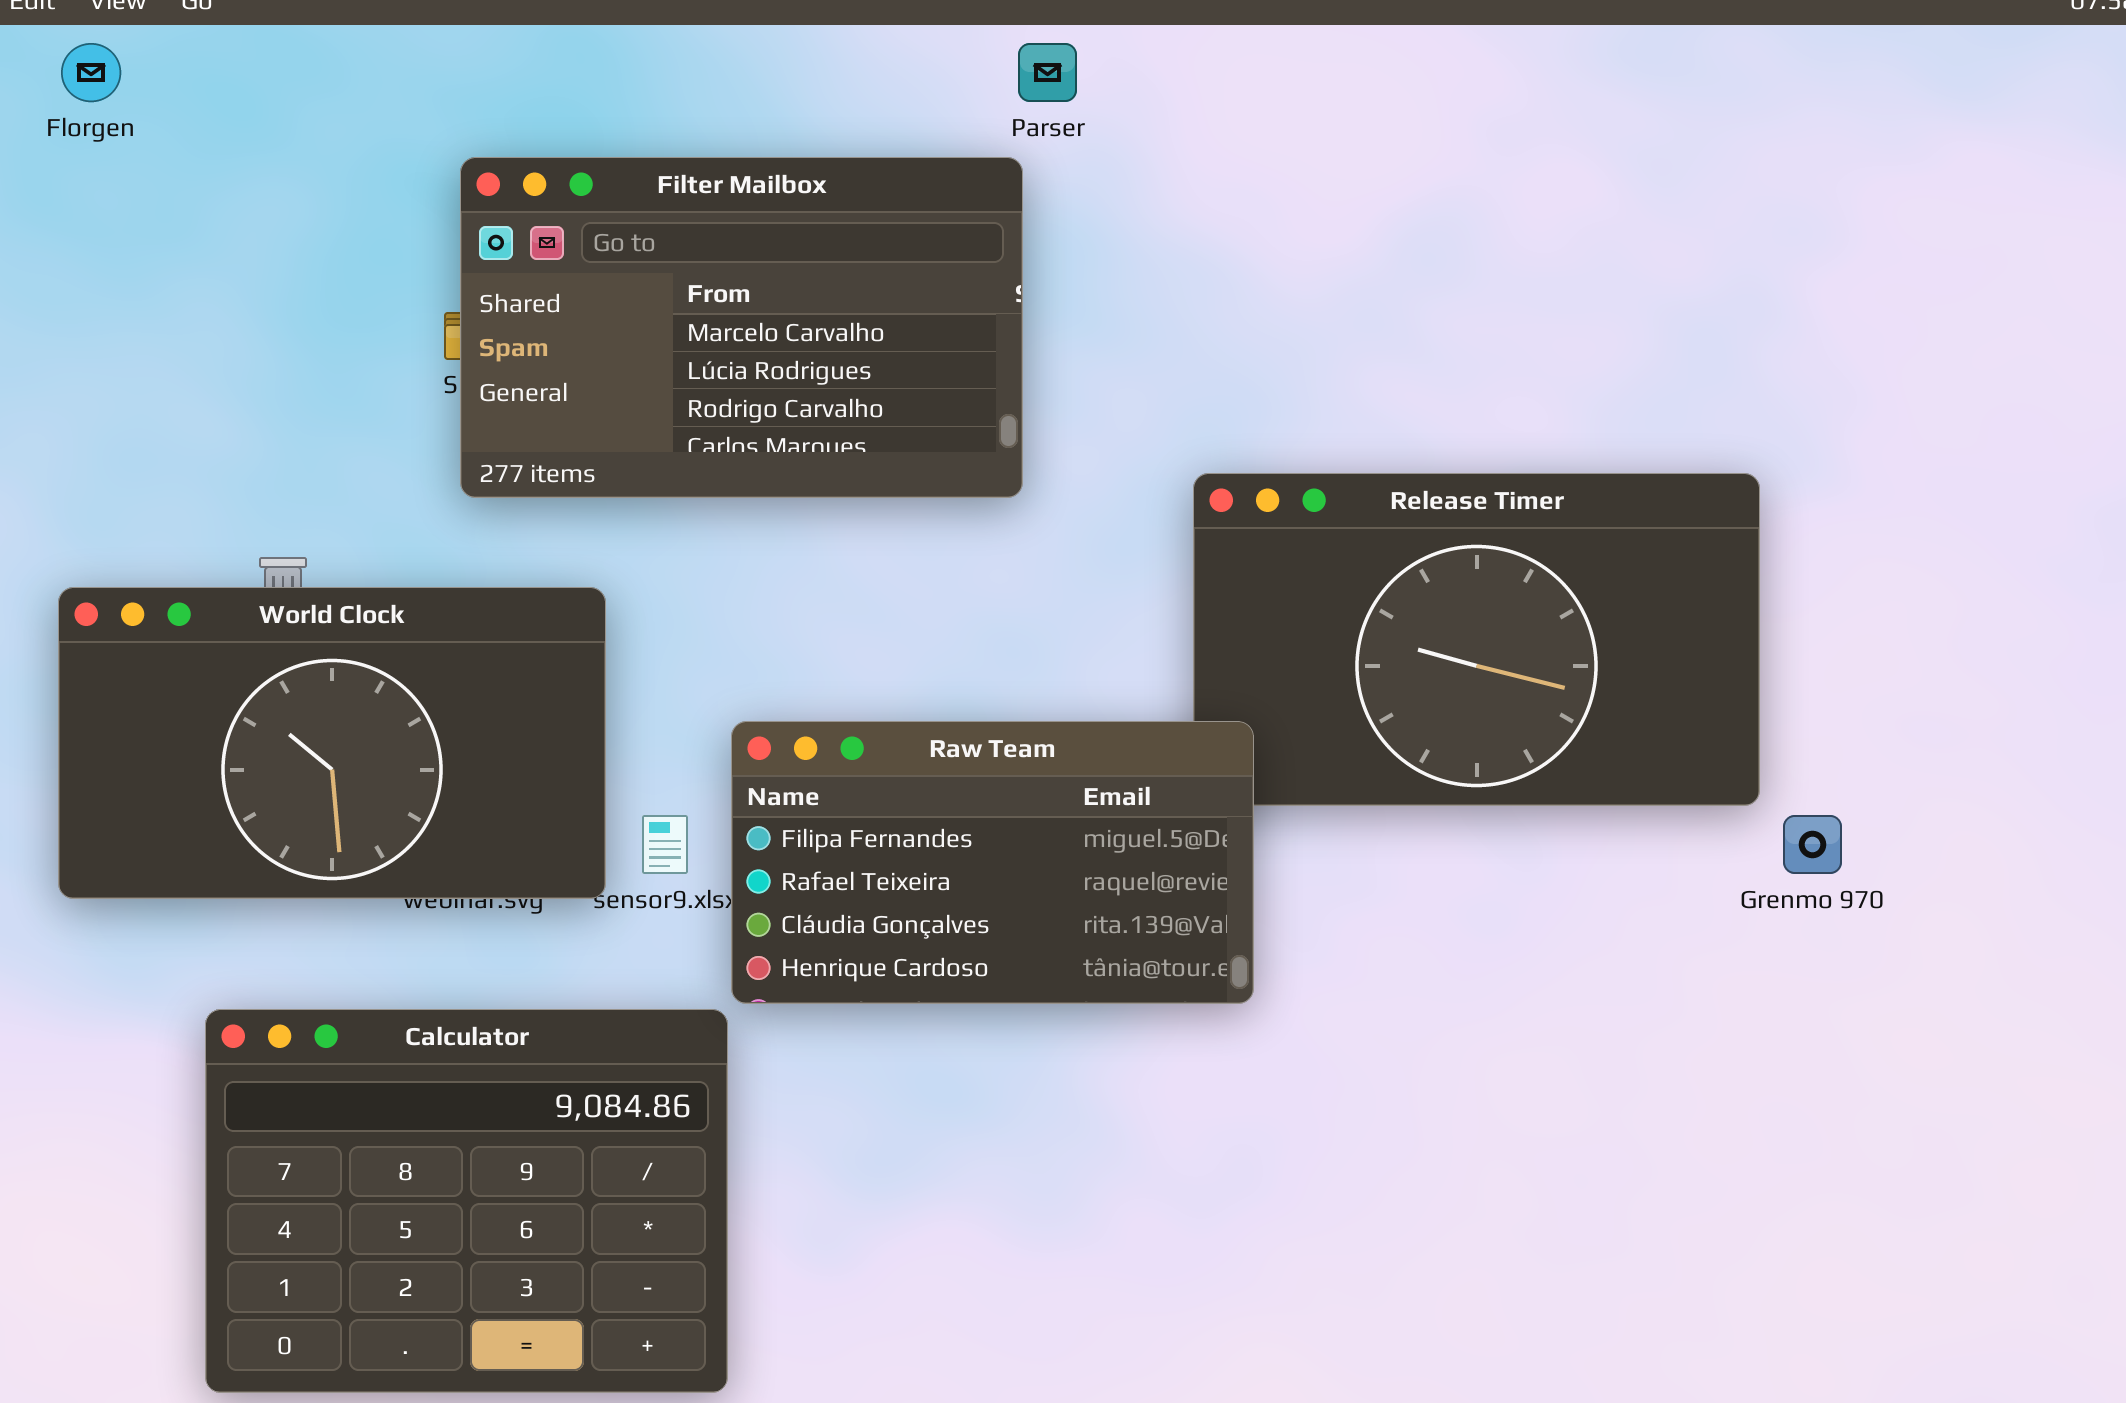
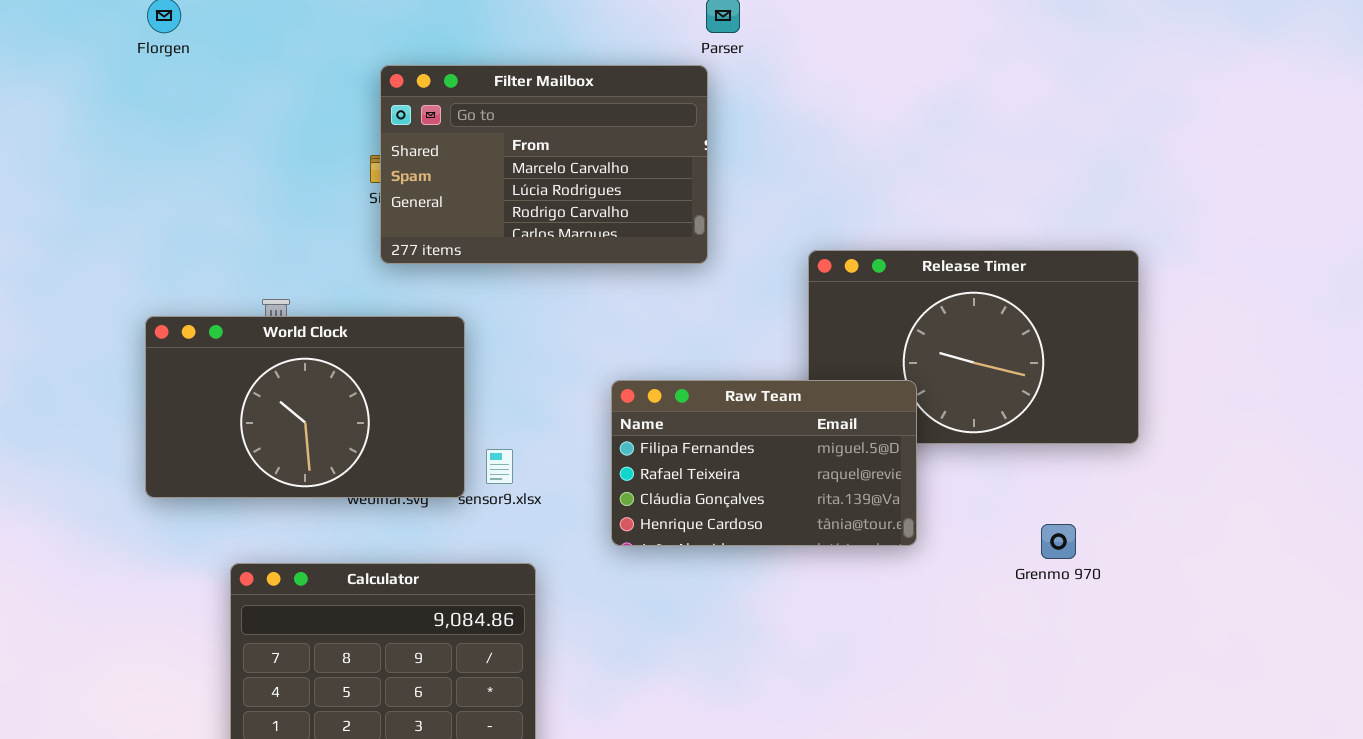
Raw Team: [731,721,1254,1004] -> [611,380,917,546], moved
Grenmo 970: [1783,815,1842,874] -> [1041,524,1076,559], moved

